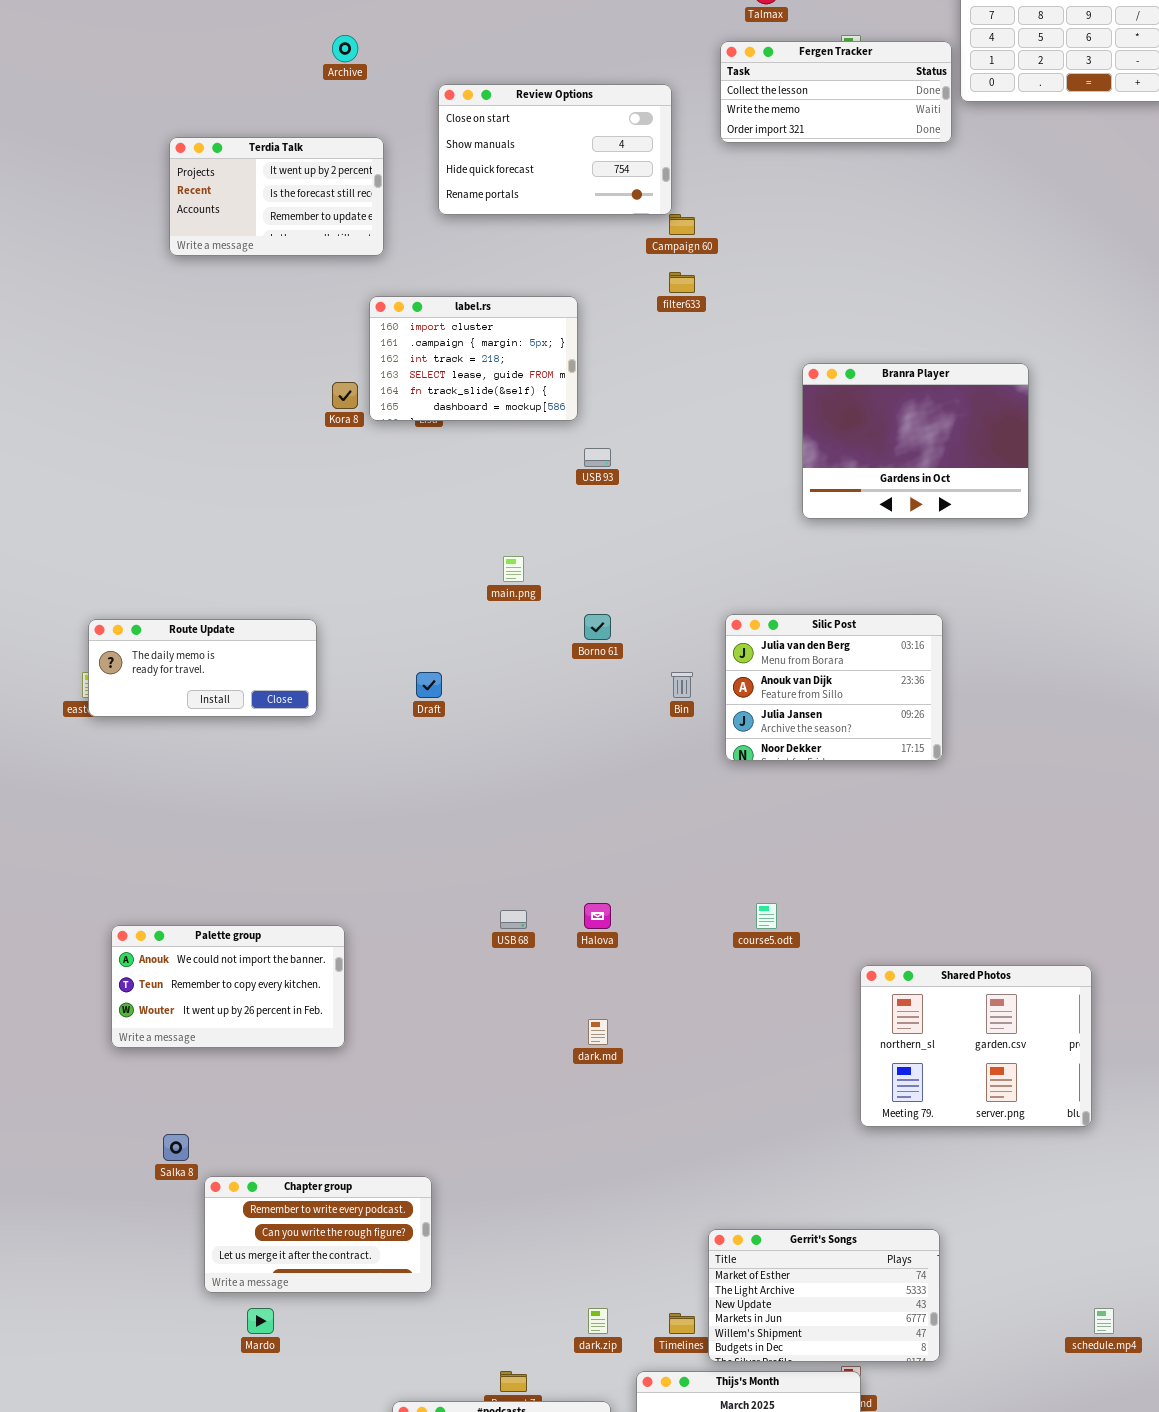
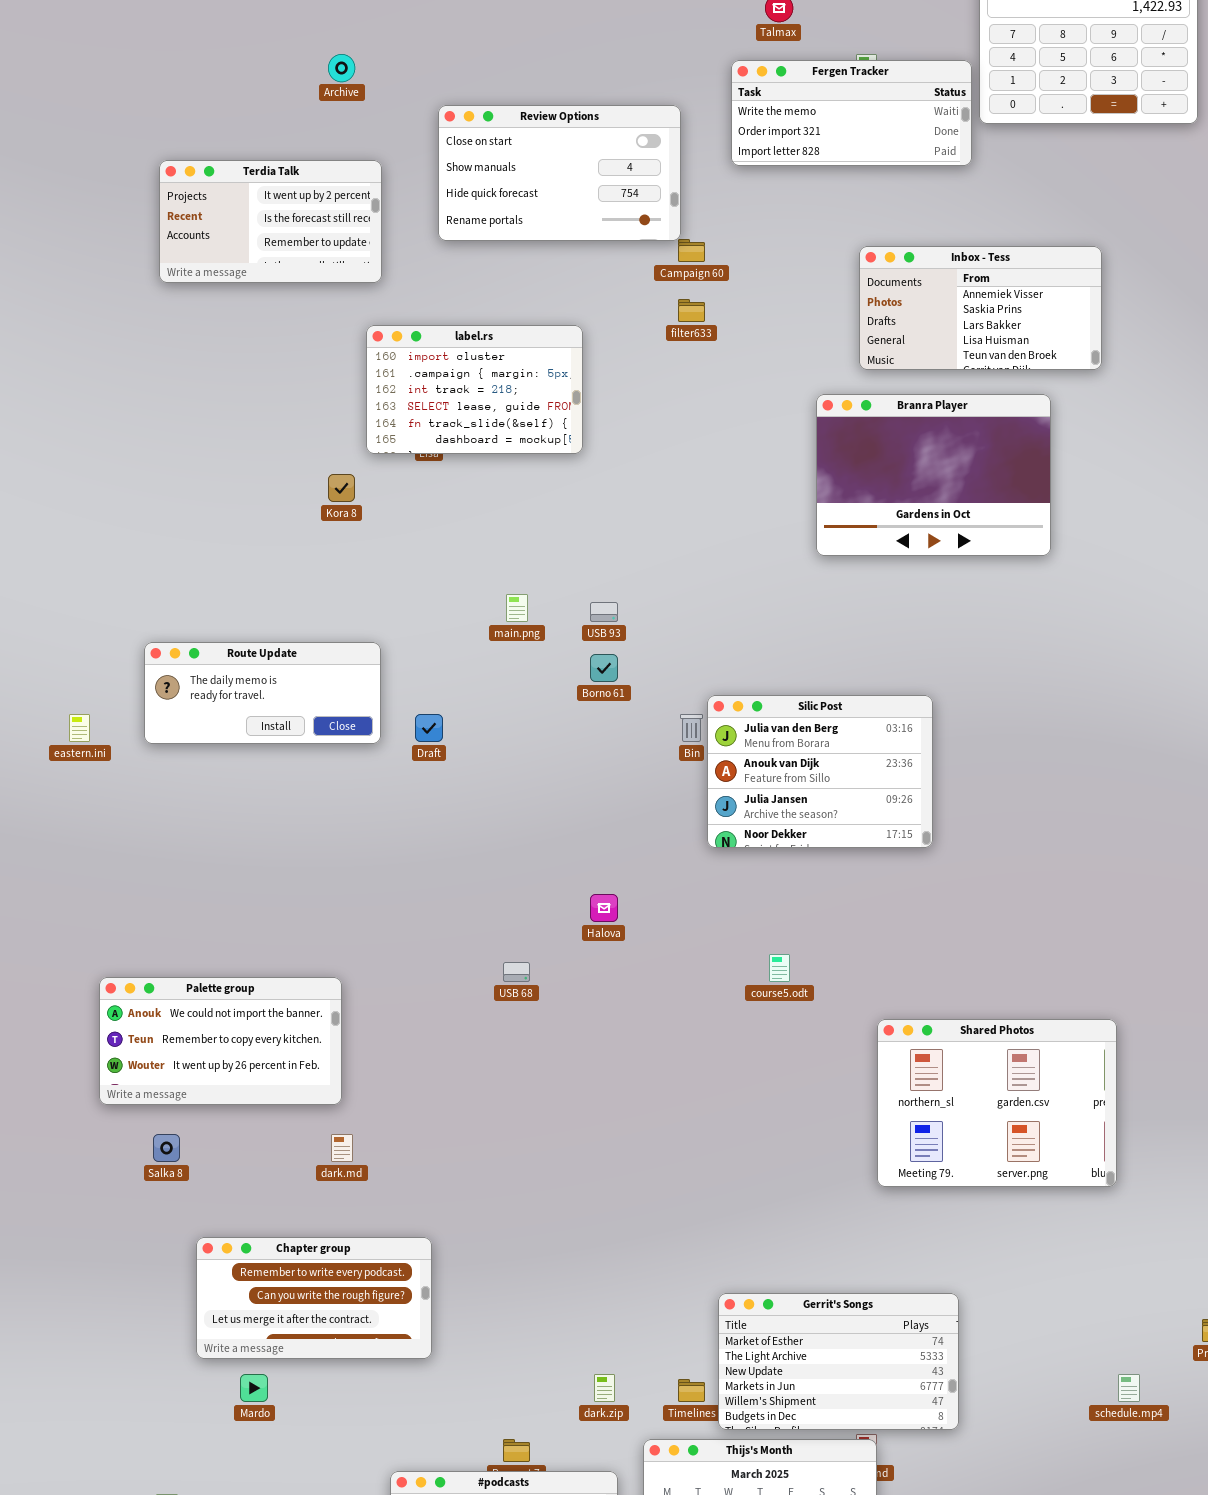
Fergen Tracker: [720,41,952,143] -> [731,60,972,166], scrolled down 1 row
Inbox - Tess: none -> [859,246,1102,370], opened
Kora 8: [332,382,358,409] -> [328,474,355,502], moved
USB 93: [584,448,611,467] -> [590,602,618,622], moved
Silic Post: [725,614,943,761] -> [707,695,933,848], moved
Route Update: [88,619,317,717] -> [144,642,381,744], moved
Halova: [584,903,611,929] -> [590,894,618,922], moved
dark.md: [588,1019,608,1045] -> [331,1134,353,1162], moved
Salka 8: [163,1134,189,1161] -> [153,1134,180,1162], moved

